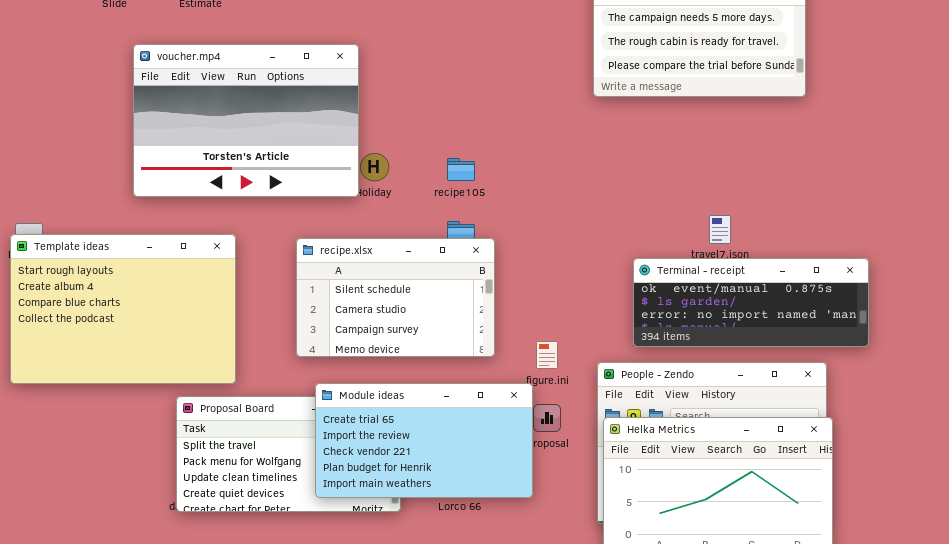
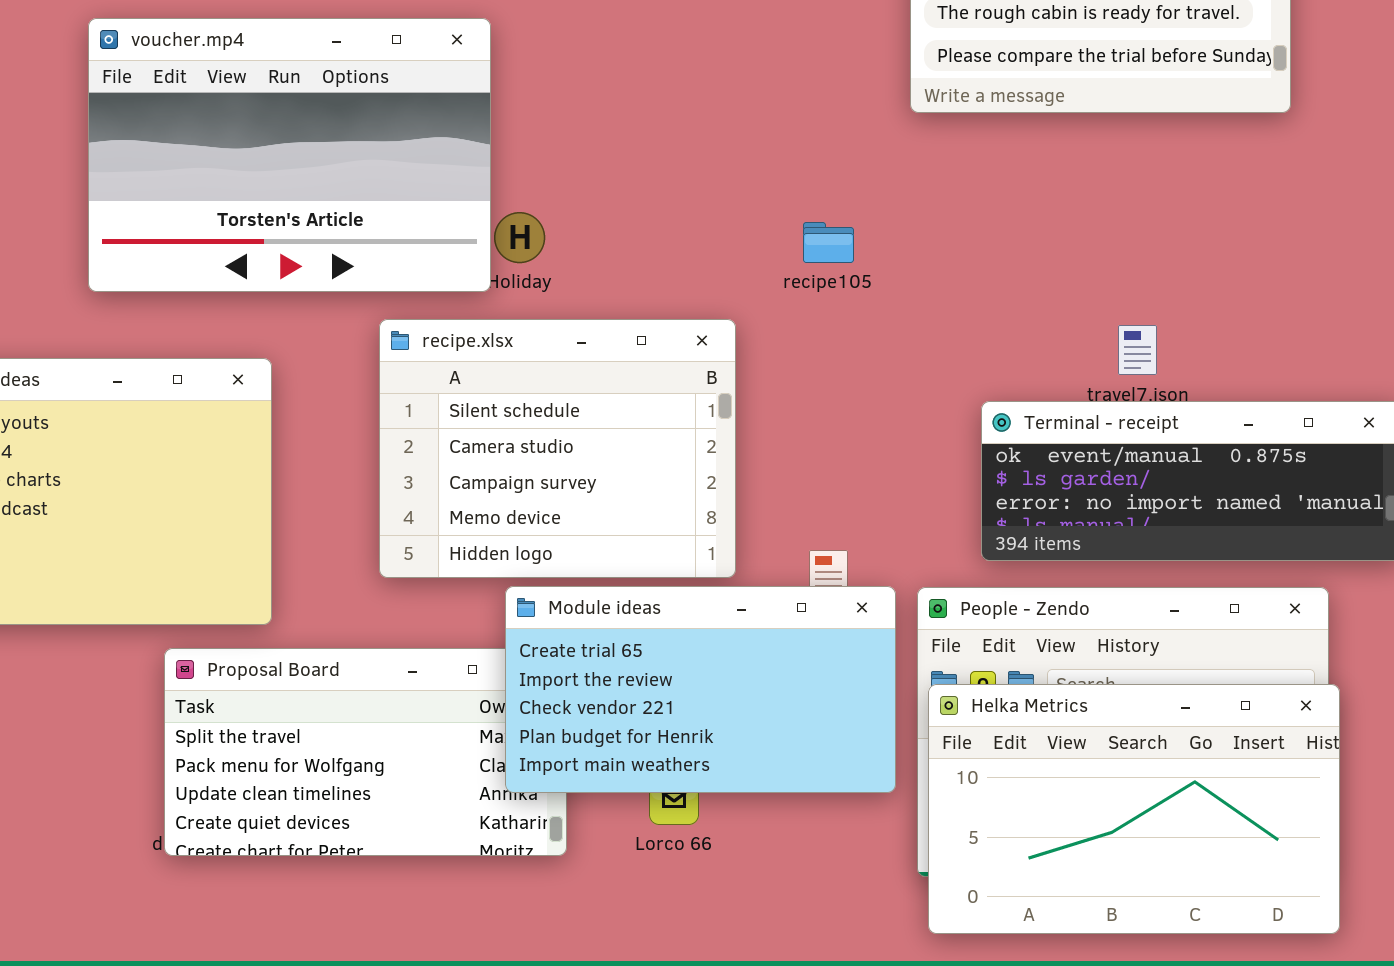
recipe105: [447,158,475,181] -> [803,222,854,263], moved
recipe.xlsx: [296,238,495,357] -> [379,319,736,578], resized
Module ideas: [315,383,533,498] -> [505,586,896,793], moved

